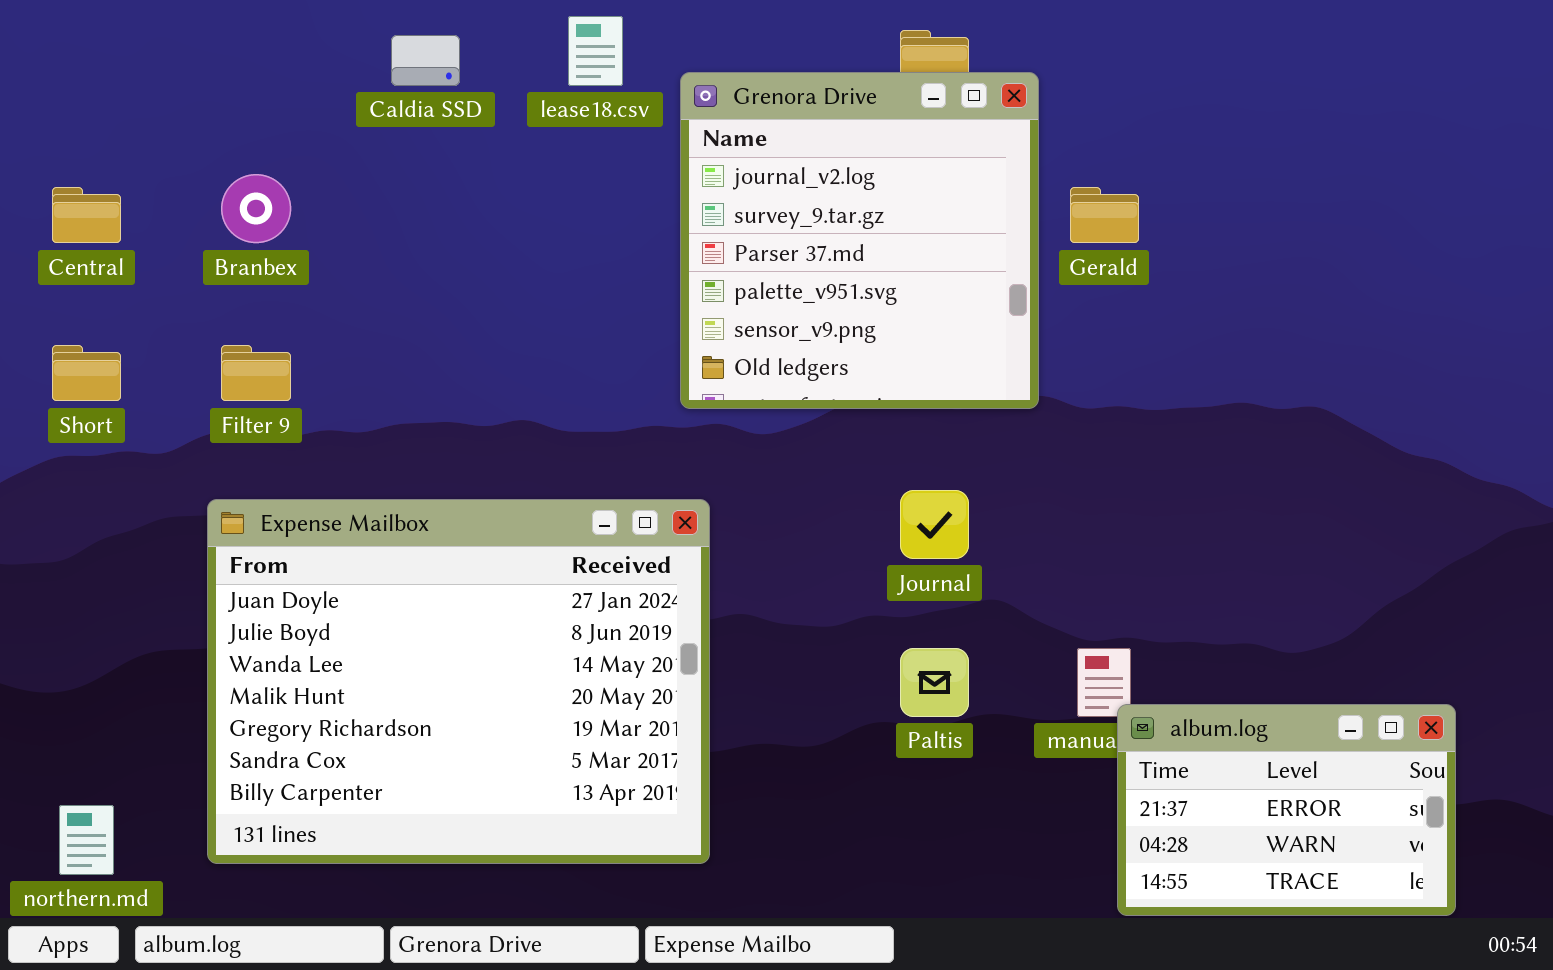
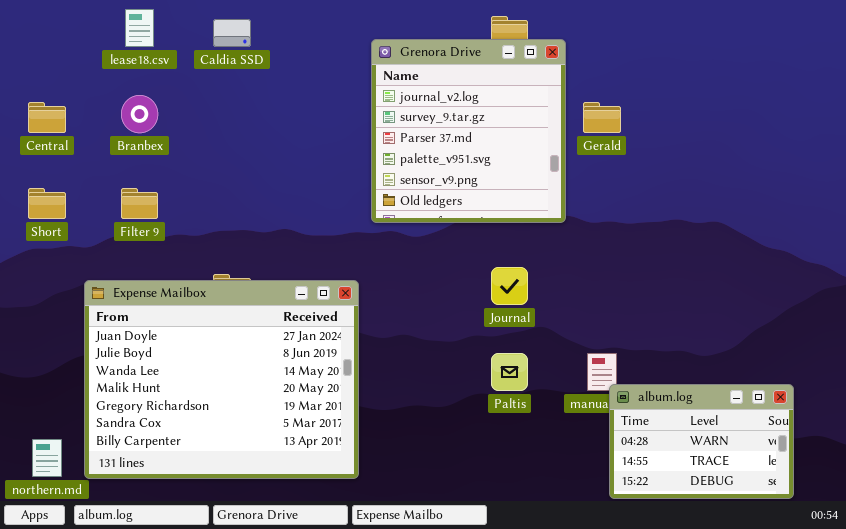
lease18.csv: [568,16,623,86] -> [125,9,154,47], moved
Expense Mailbox: [207,499,710,864] -> [84,280,359,479], moved
album.log: [1117,704,1456,916] -> [609,384,794,499], scrolled down 1 row

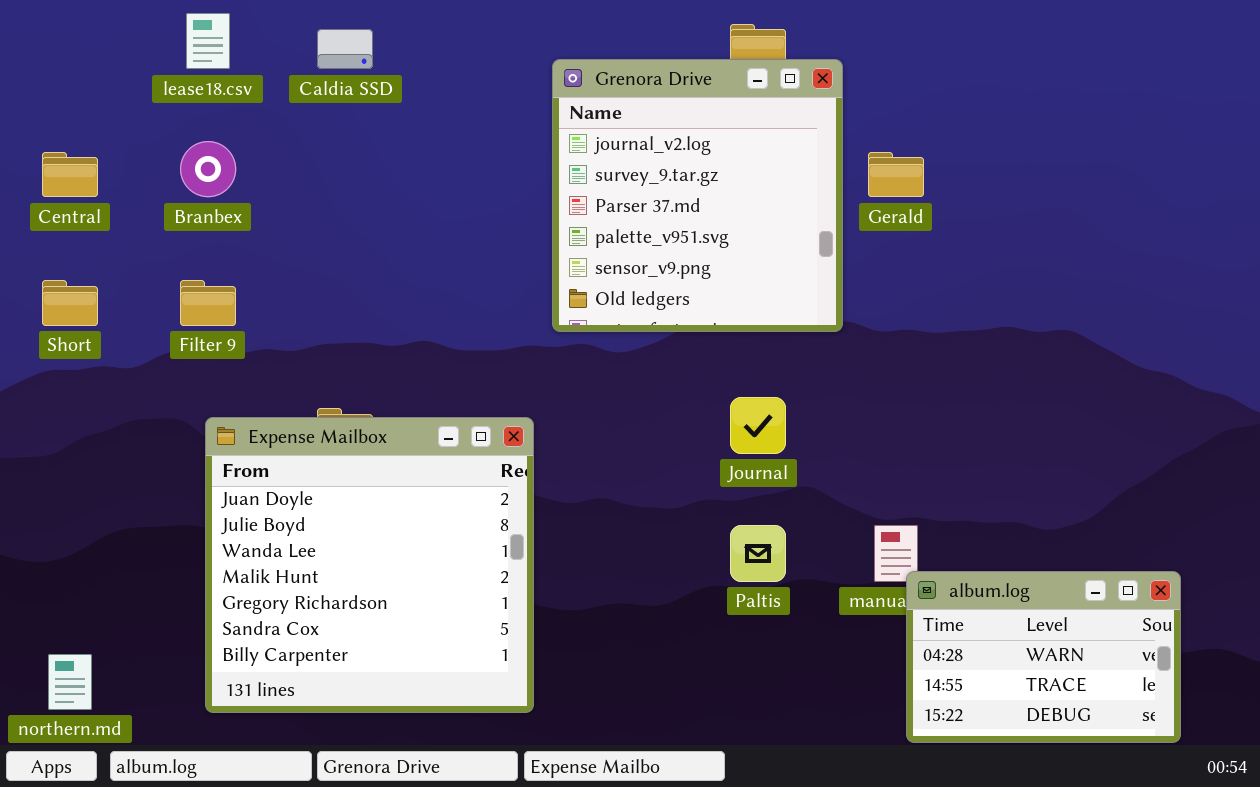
Expense Mailbox: [84,280,359,479] -> [205,417,534,713], resized

